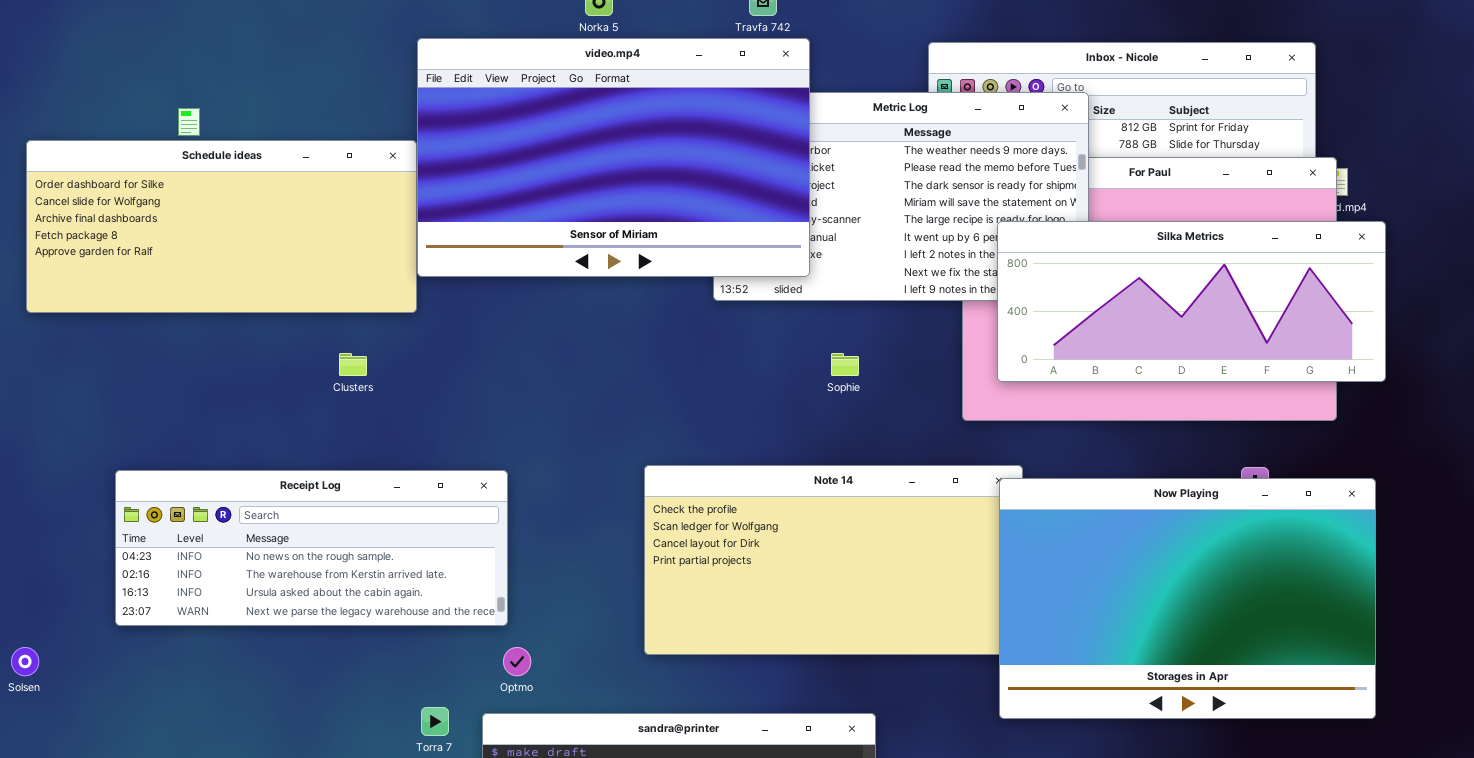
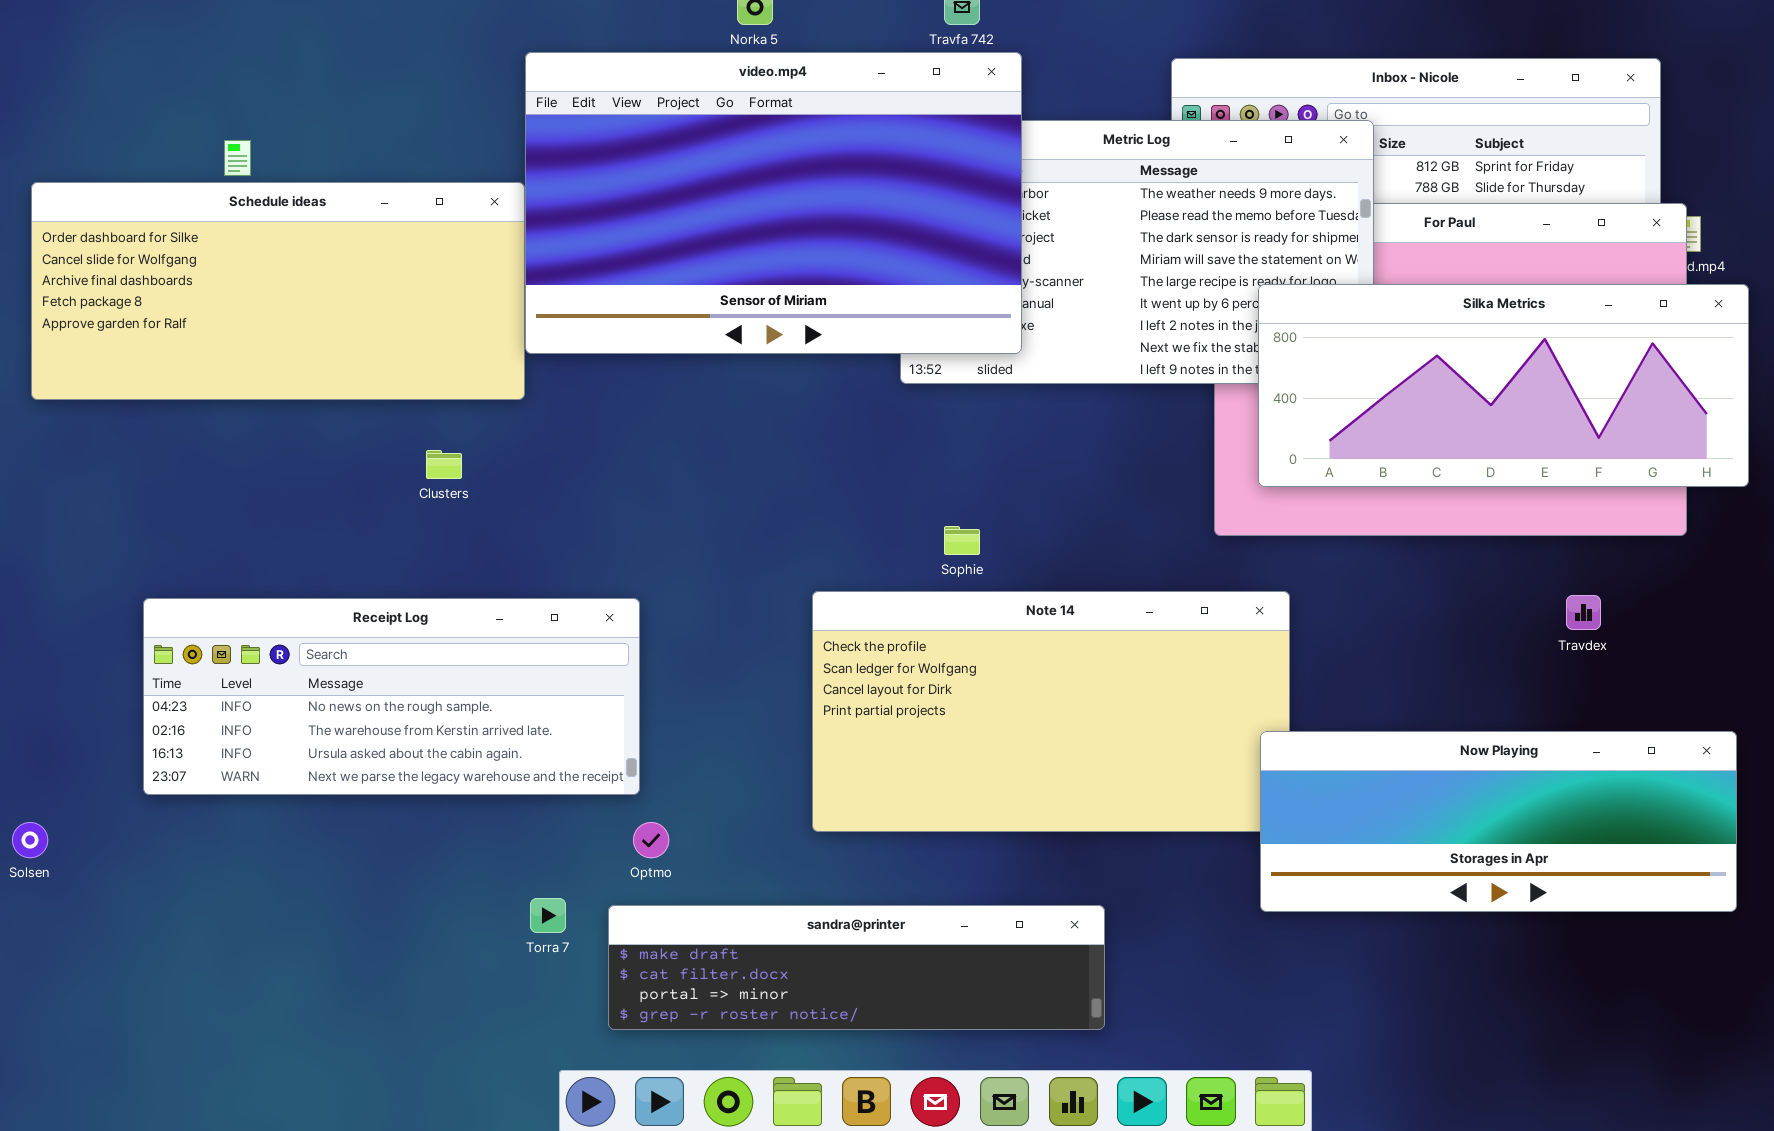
Sophie: [831,353,859,376] -> [944,526,980,555], moved
Now Playing: [999,478,1376,719] -> [1260,731,1737,912], resized

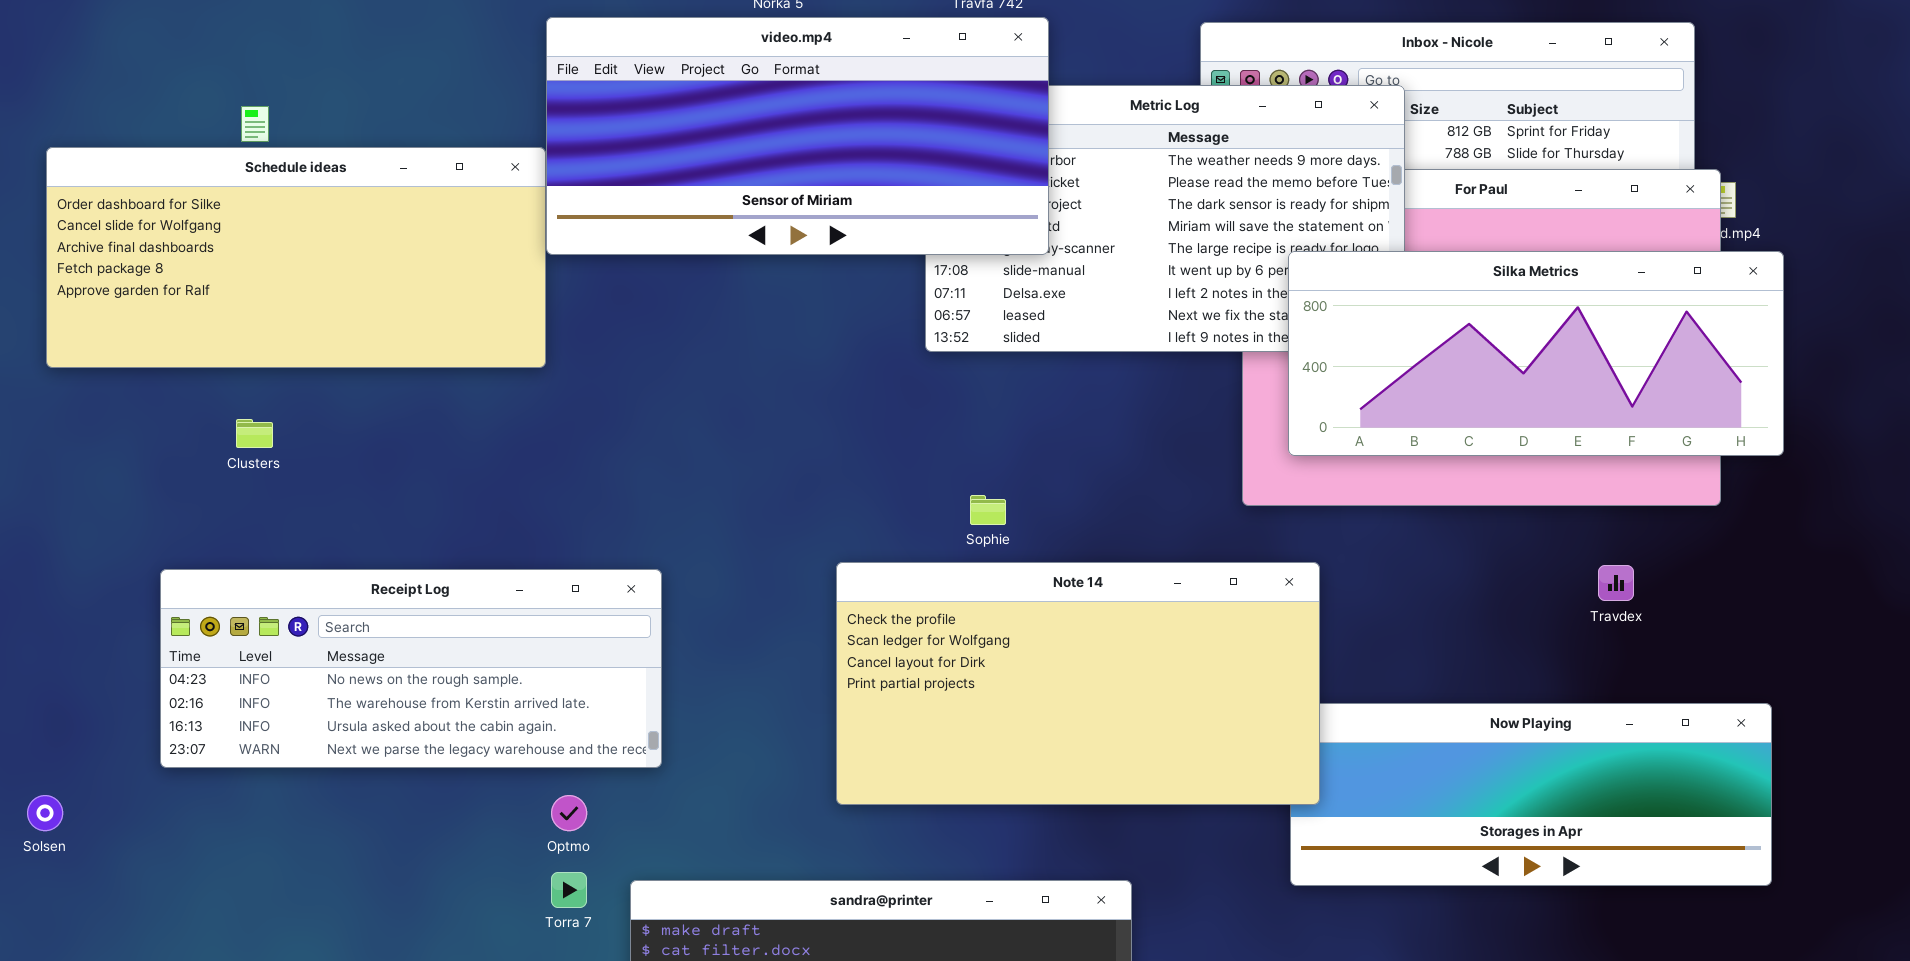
video.mp4: [525,52,1022,354] -> [546,17,1049,255], resized
Clusters: [426,450,462,479] -> [236,419,273,448], moved
Note 14: [812,591,1290,832] -> [836,562,1320,805], raised
Optmo: [633,822,669,858] -> [551,795,587,831], moved

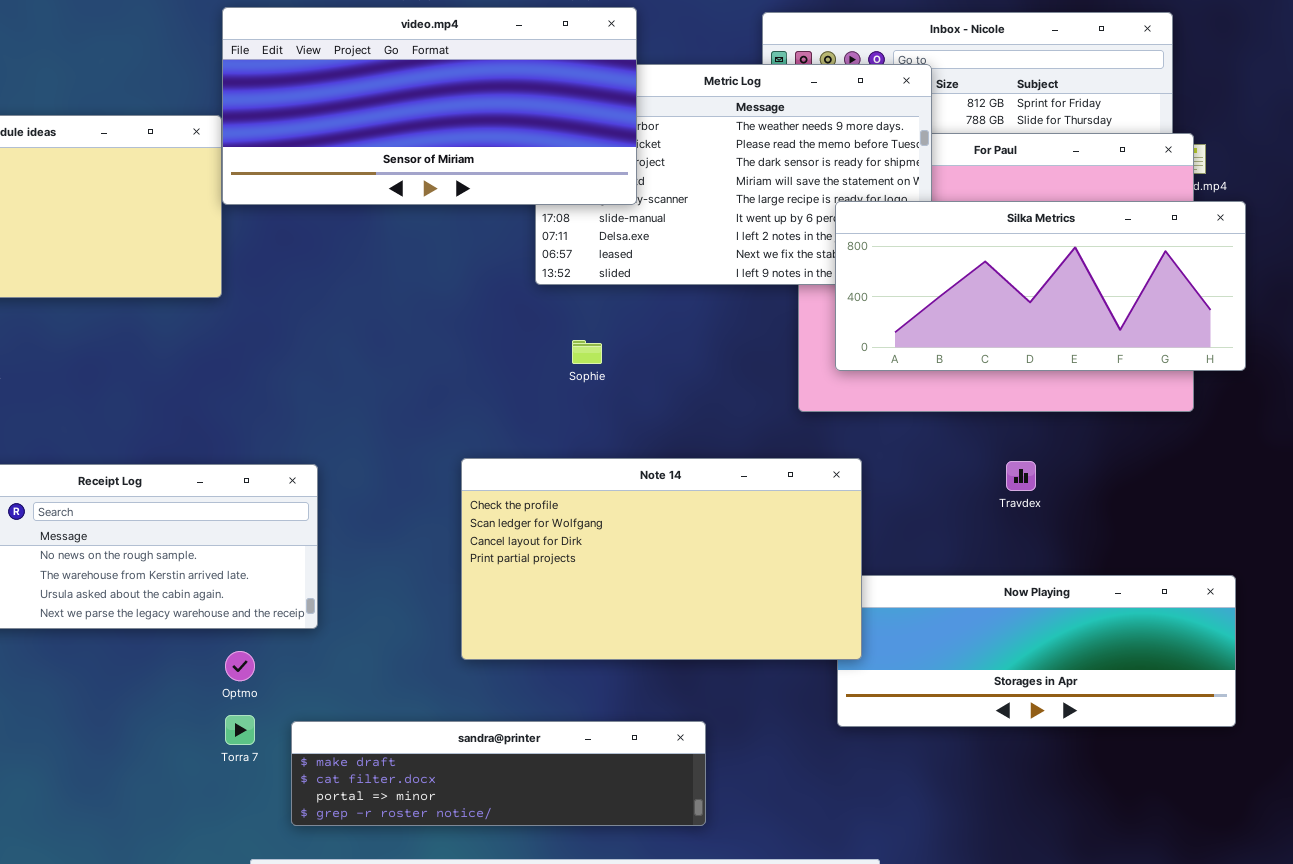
Sophie: [970,495,1006,525] -> [572,340,602,364], moved
Travdex: [1598,565,1634,601] -> [1006,461,1036,491], moved

